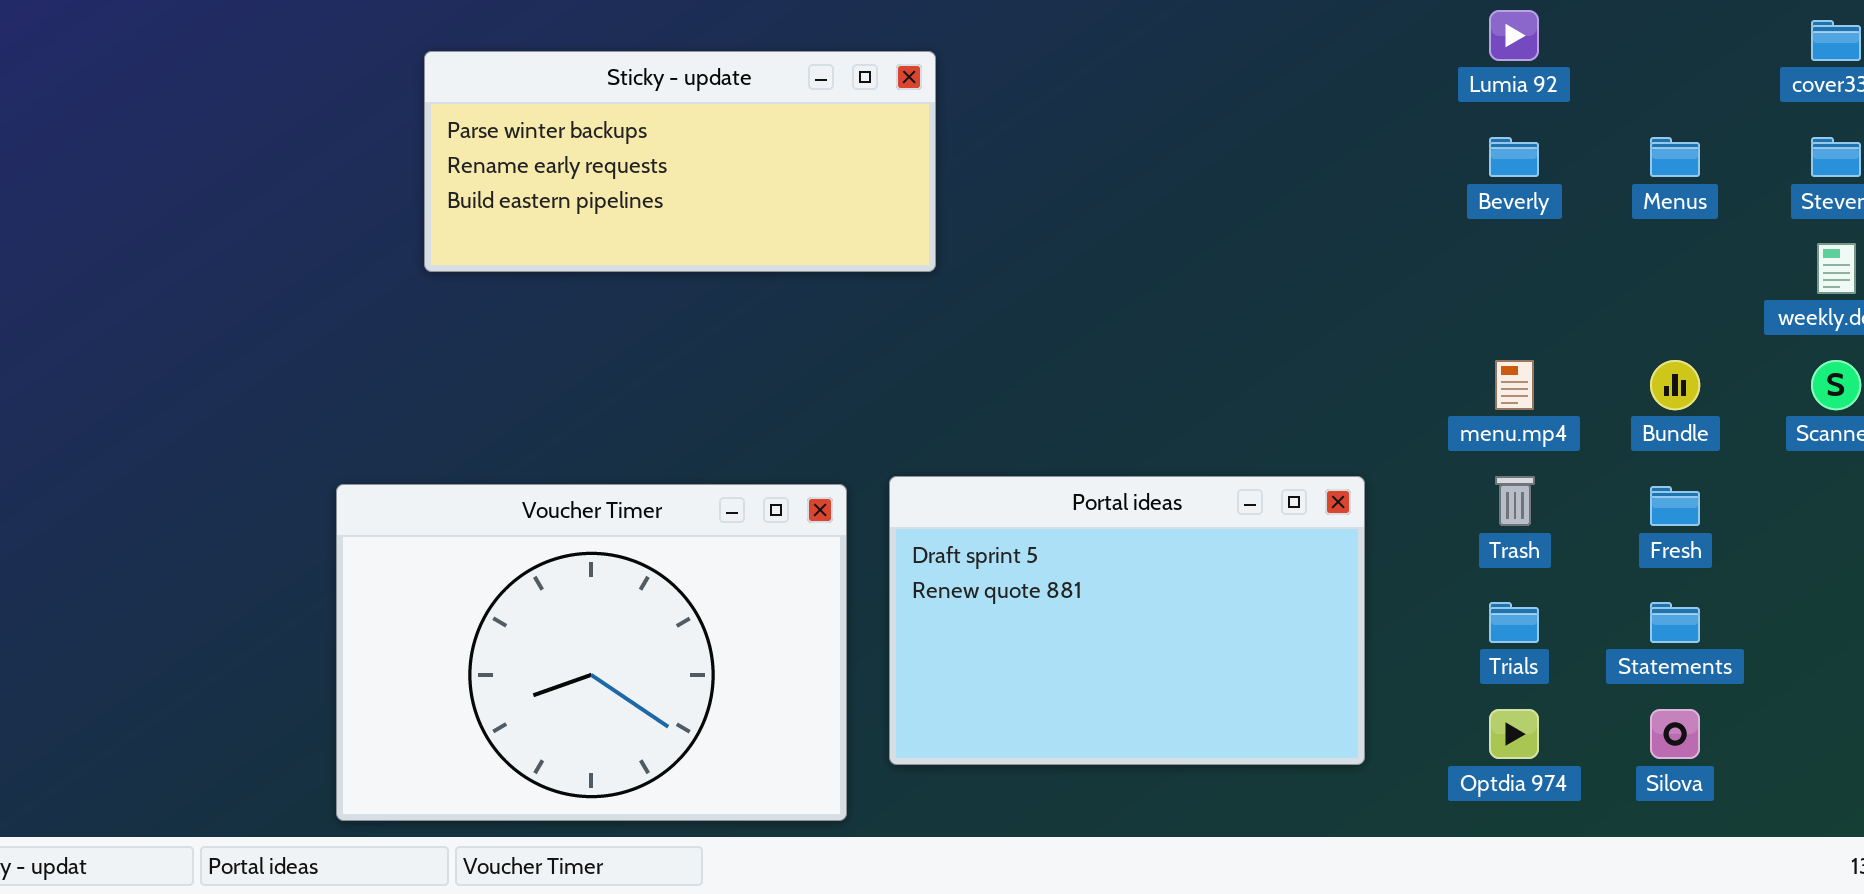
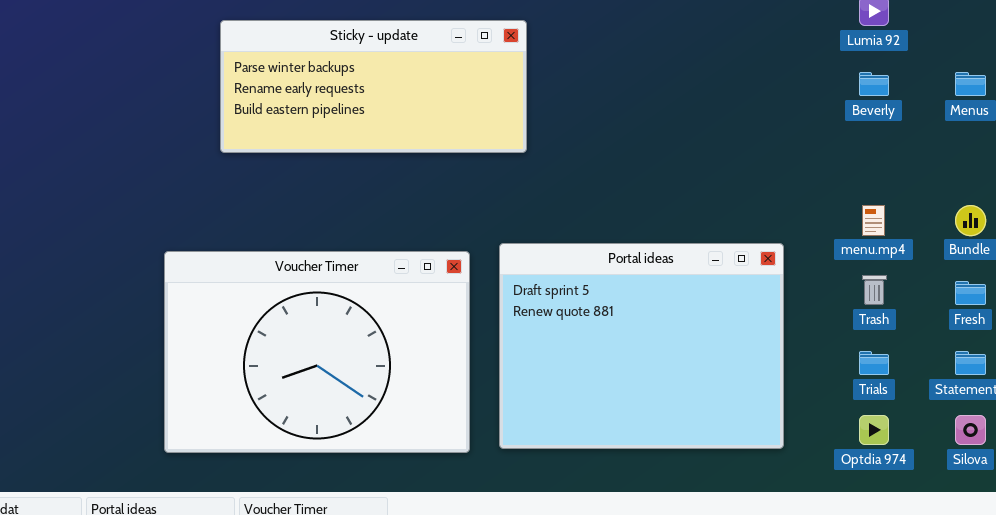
Portal ideas: [889,476,1365,765] -> [499,243,784,449], resized
Voucher Timer: [336,484,847,821] -> [164,251,470,453], moved

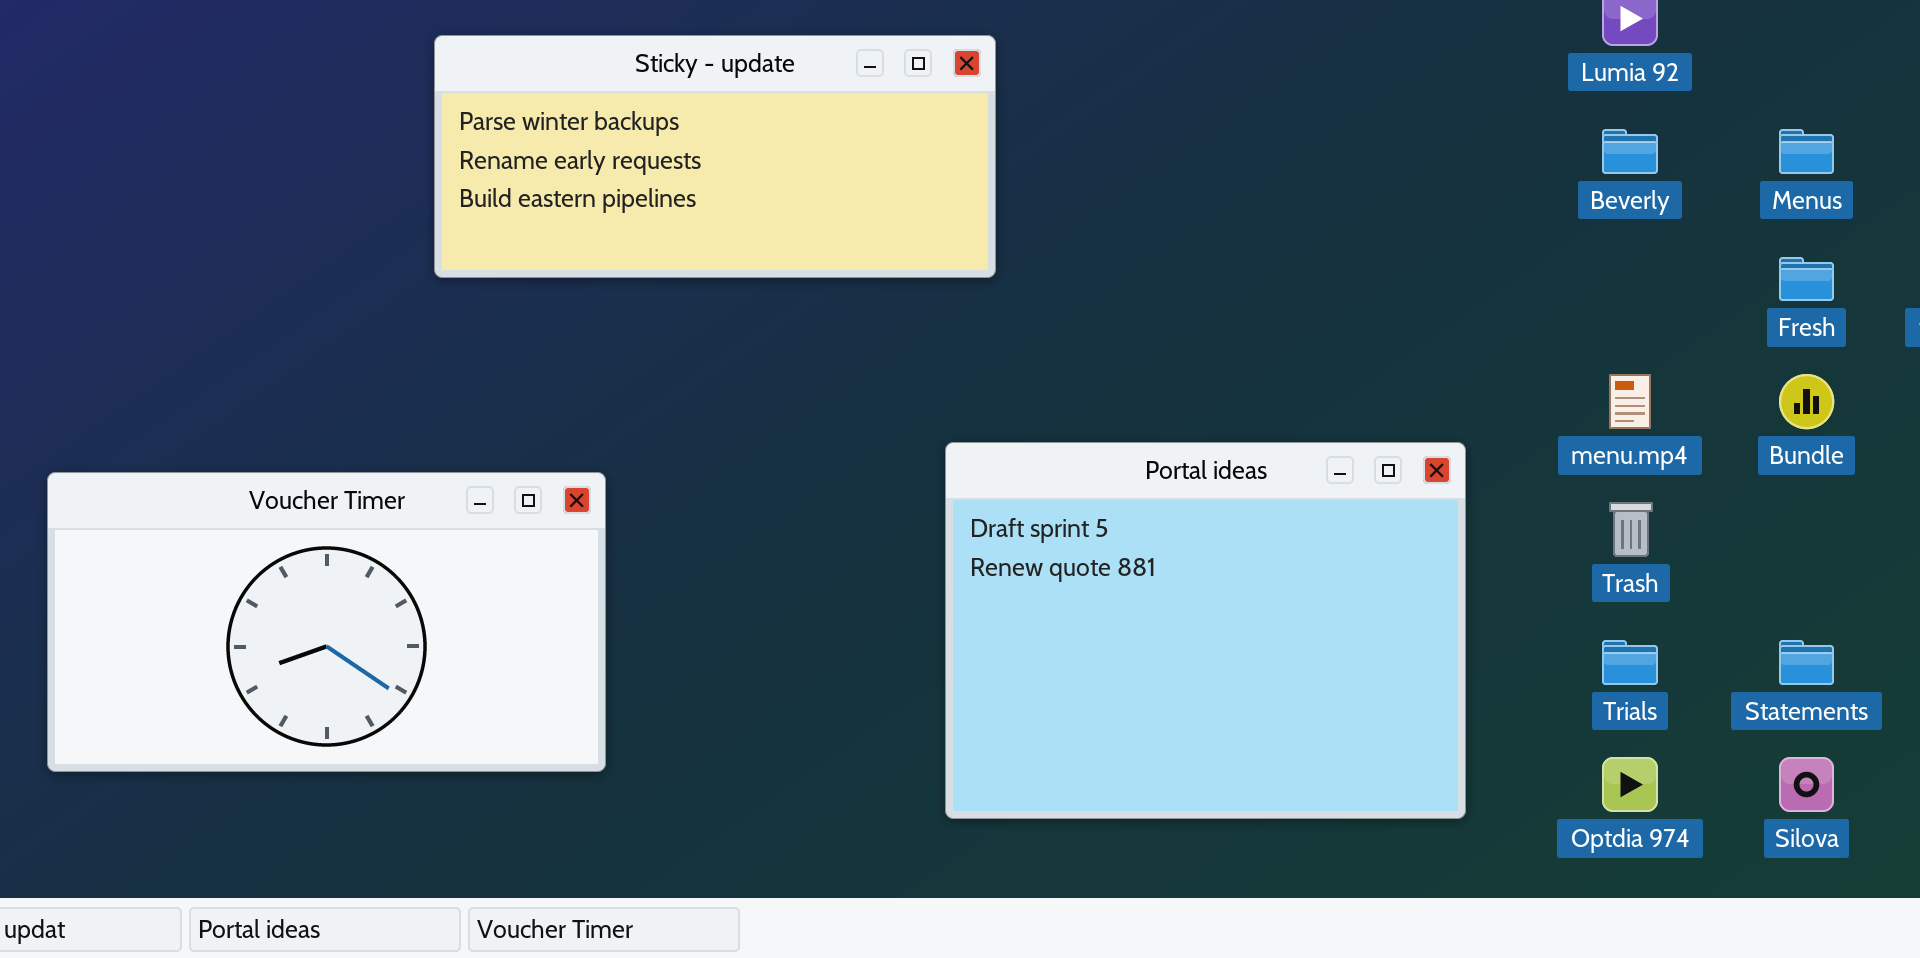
Voucher Timer: [164,251,470,453] -> [47,472,606,772], moved, resized
Fresh: [955,281,986,305] -> [1779,257,1834,301], moved

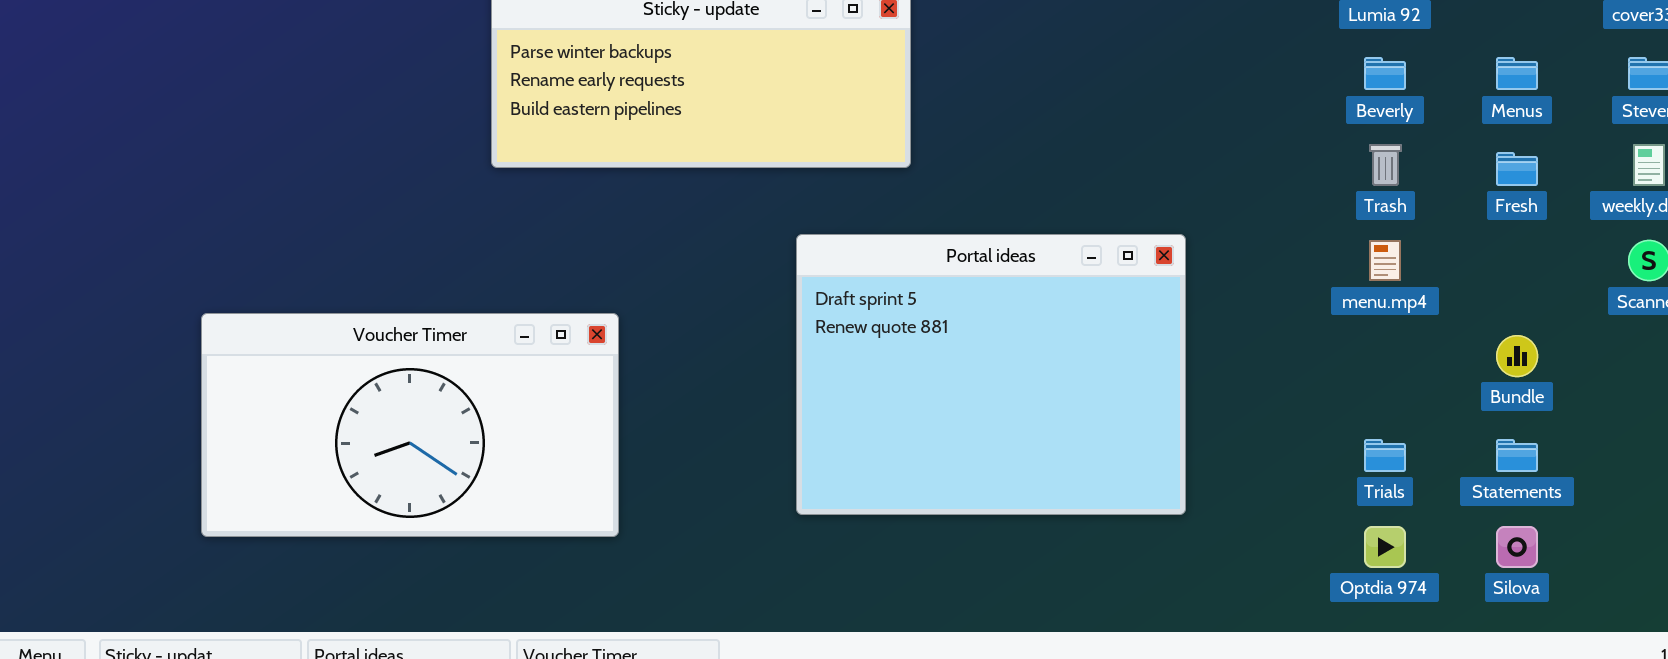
Bundle: [1779,374,1834,429] -> [1496,335,1538,377], moved
Portal ideas: [945,442,1466,819] -> [796,234,1186,515], moved
Trash: [1609,502,1653,557] -> [1369,144,1402,186], moved

